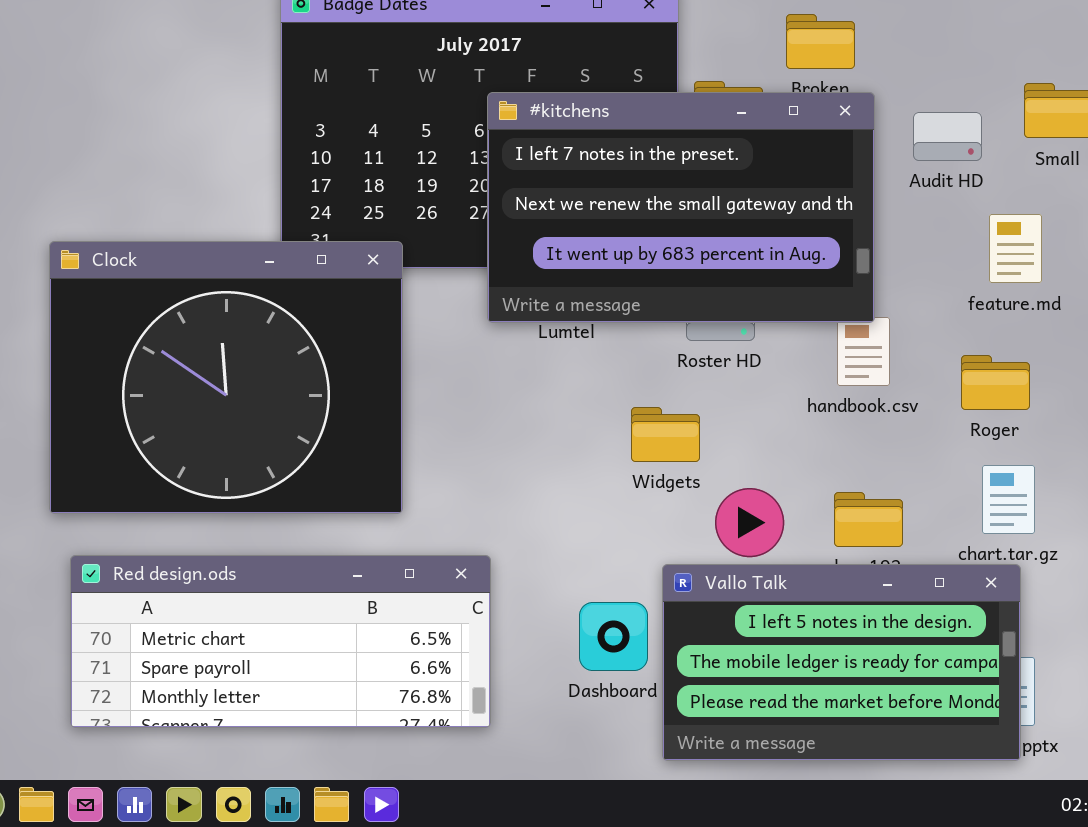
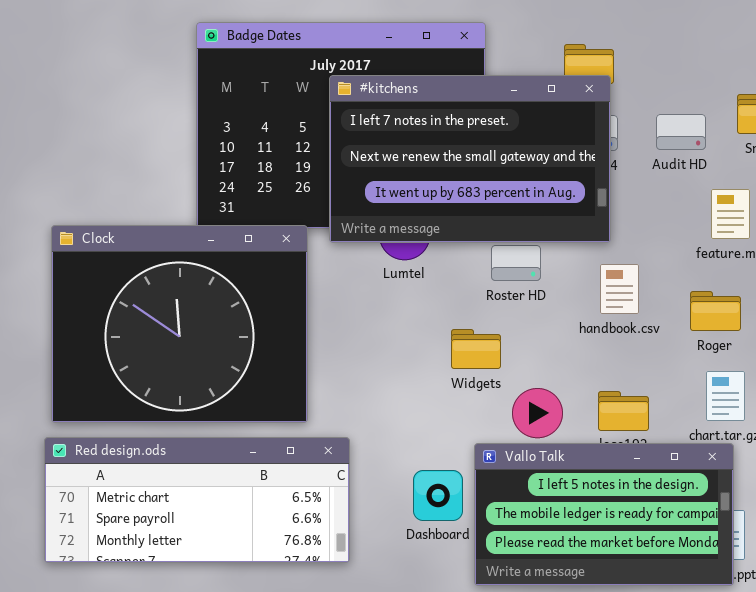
#kitchens: [487,92,875,323] -> [329,75,611,243], moved
Clock: [49,241,403,514] -> [51,225,308,423], moved

